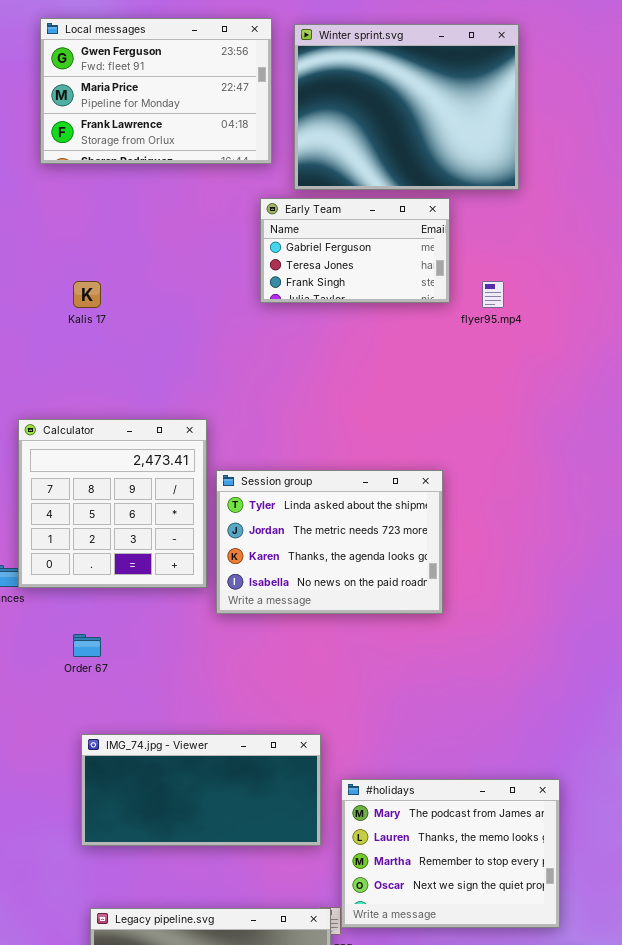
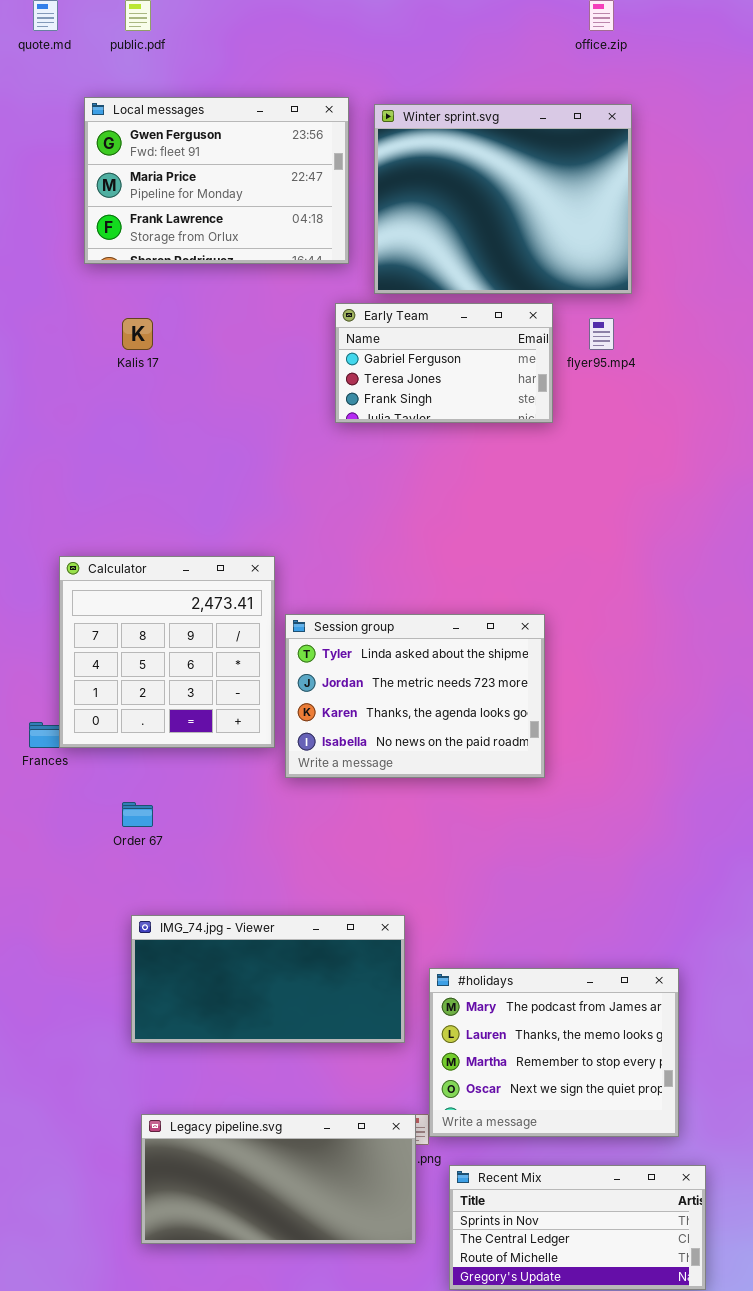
Kalis 17: [73,281,101,308] -> [122,318,153,350], moved
flyer95.mp4: [482,281,504,308] -> [589,318,614,350], moved

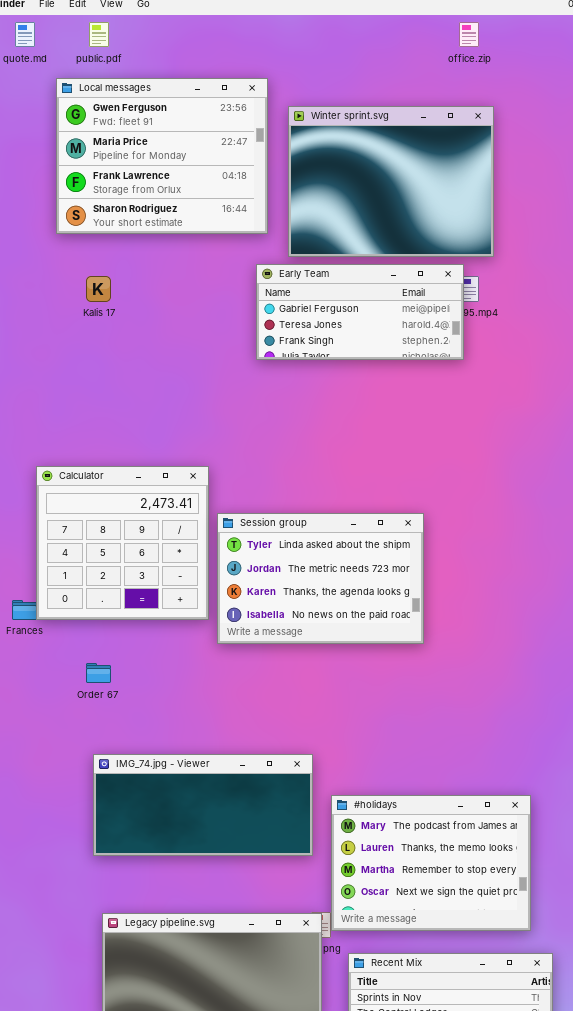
Local messages: [84,97,349,264] -> [56,78,268,234], resized
Early Team: [335,303,553,423] -> [256,264,464,360], resized

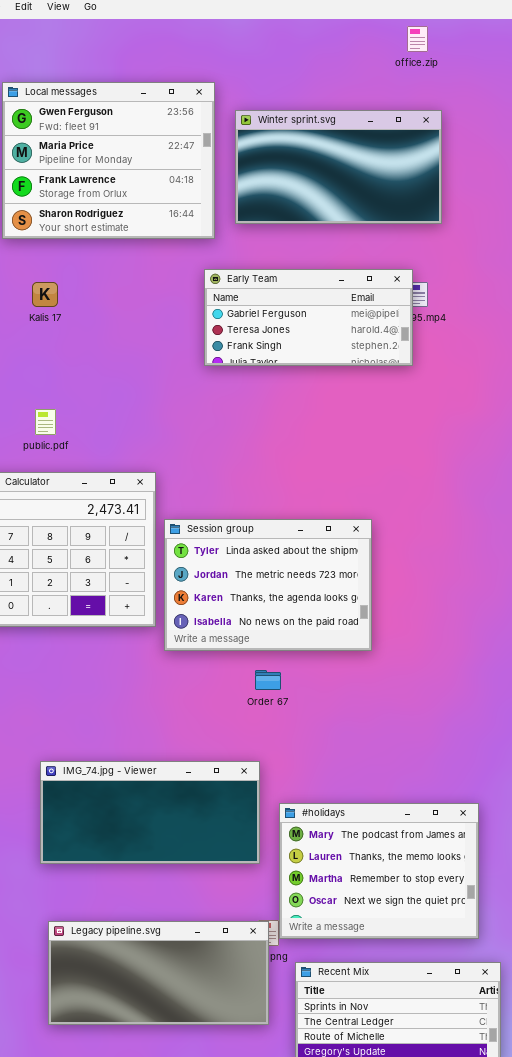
public.pdf: [89,22,109,47] -> [35,409,56,435], moved
Winter sprint.svg: [288,106,494,257] -> [235,110,442,224], resized
Order 67: [86,663,111,683] -> [255,670,281,690], moved

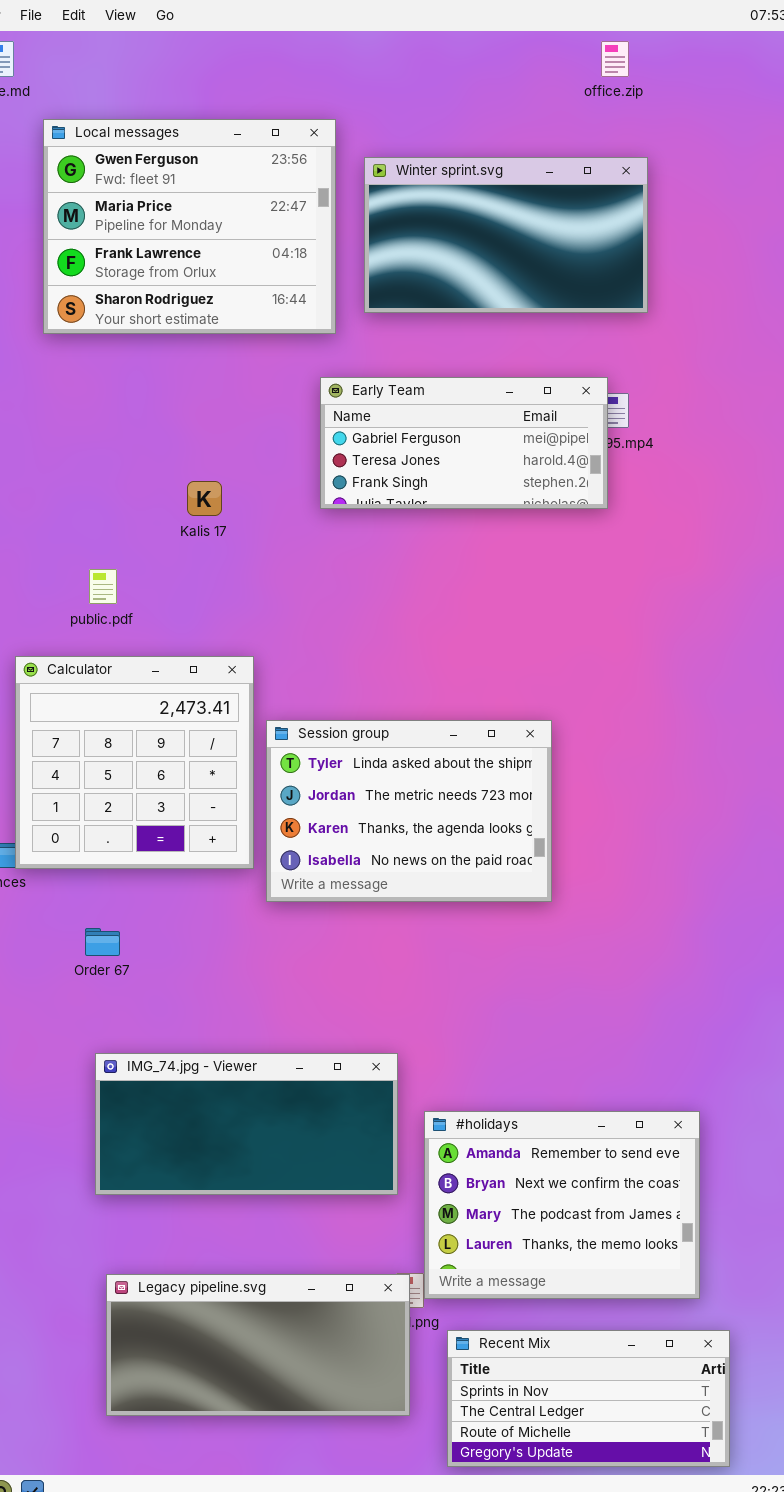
Kalis 17: [32,282,58,307] -> [187,481,222,516], moved
Order 67: [255,670,281,690] -> [85,928,120,956], moved
#holidays: [279,803,479,939] -> [424,1111,700,1299], scrolled up 2 rows

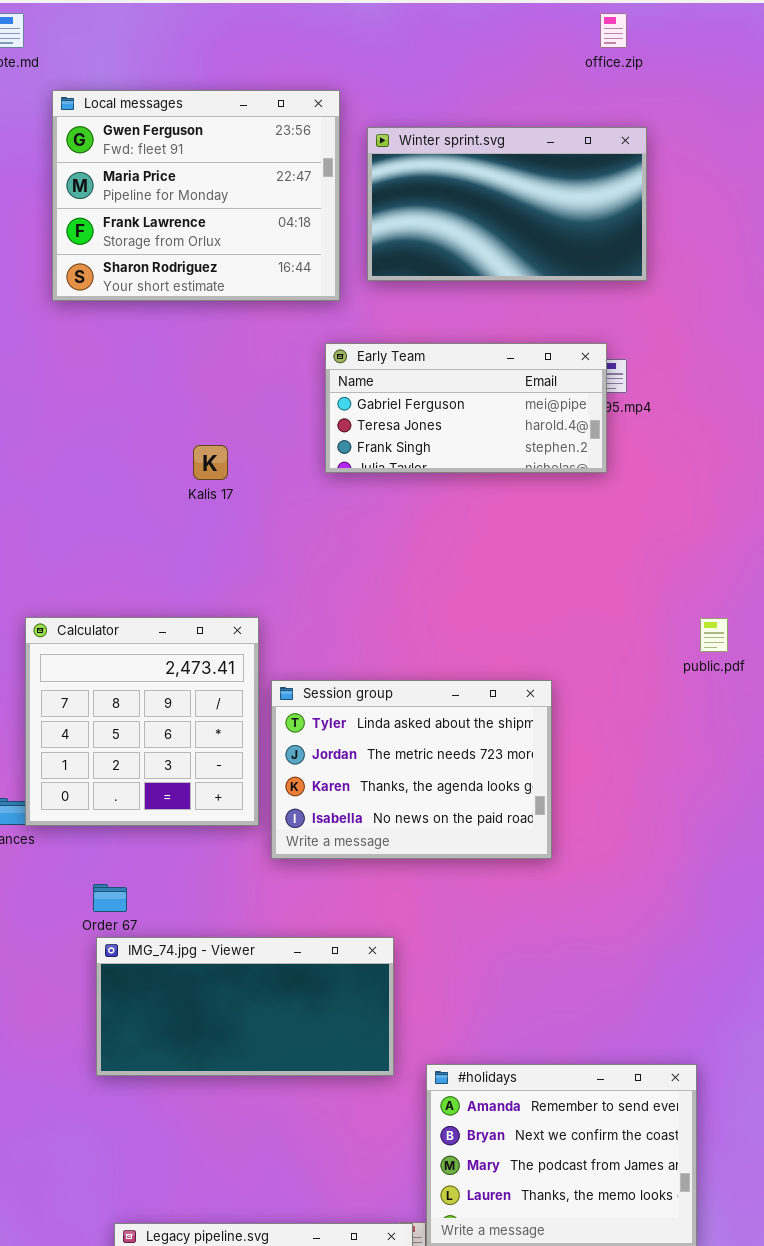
public.pdf: [89,569,117,604] -> [700,618,728,652], moved
IMG_74.jpg - Viewer: [95,1053,398,1195] -> [96,937,394,1076], moved

